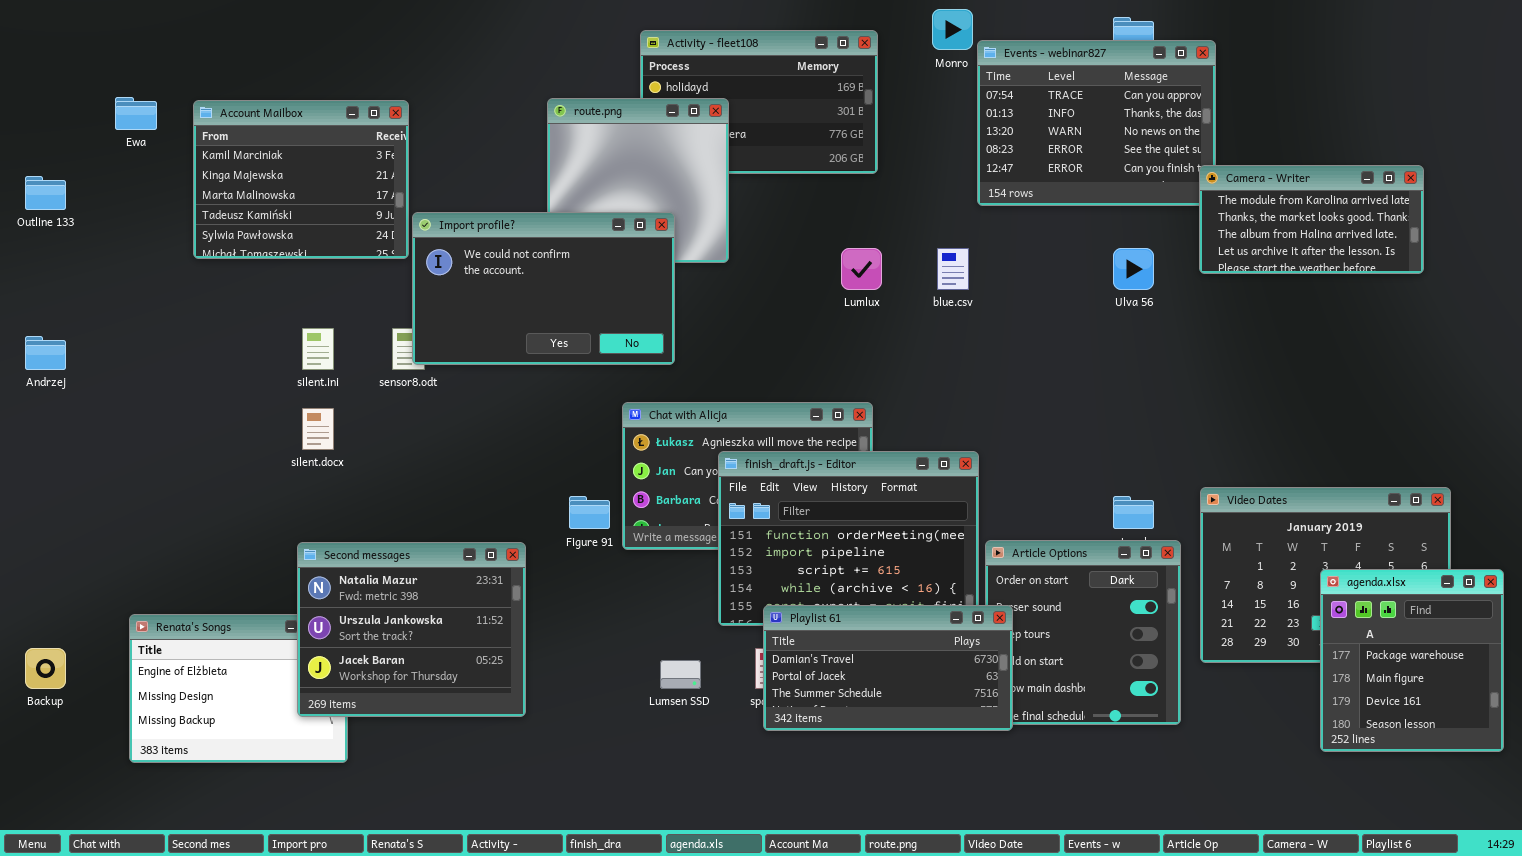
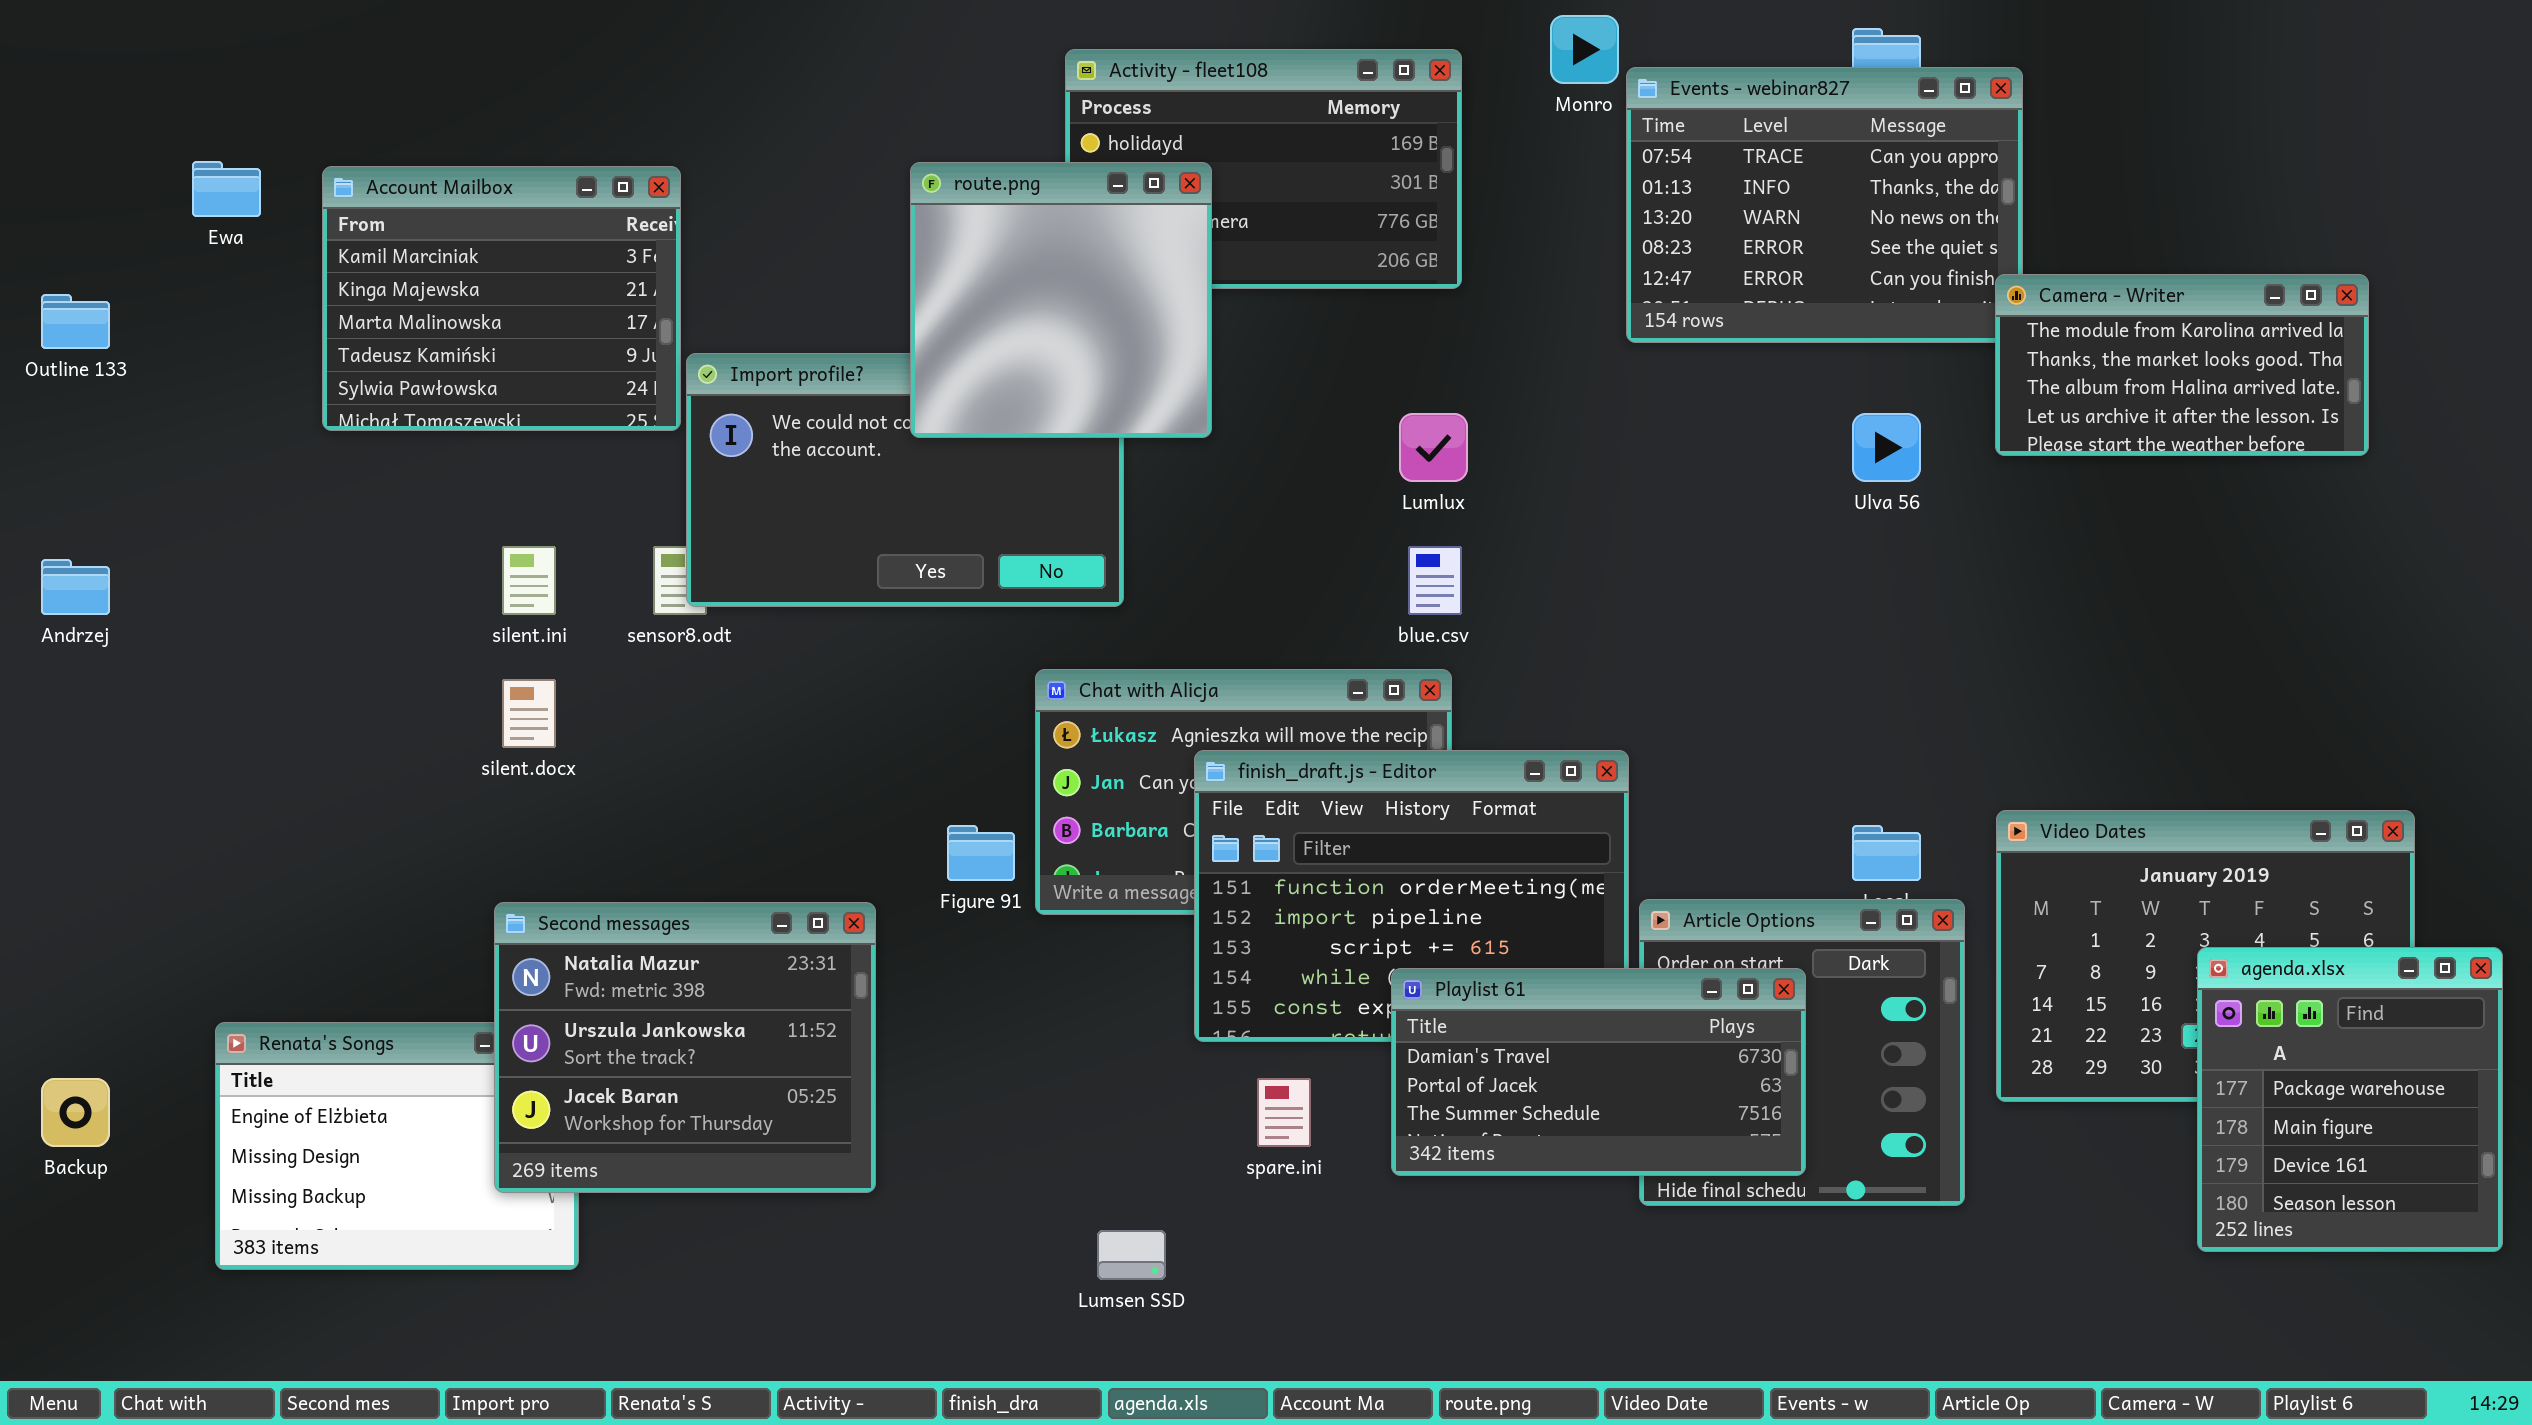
route.png: [547,98,729,263] -> [910,162,1212,438], raised
blue.csv: [937,248,969,290] -> [1408,546,1462,615], moved
Playlist 61: [763,605,1013,731] -> [1391,968,1806,1176], moved
Lumsen SSD: [660,660,701,689] -> [1097,1230,1166,1280], moved

